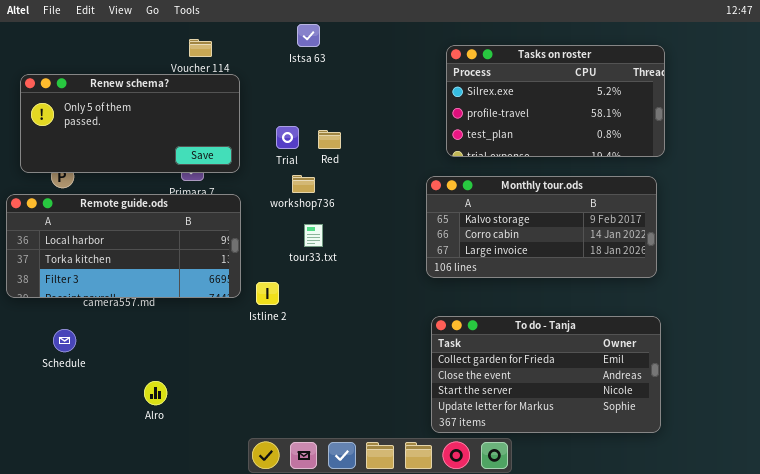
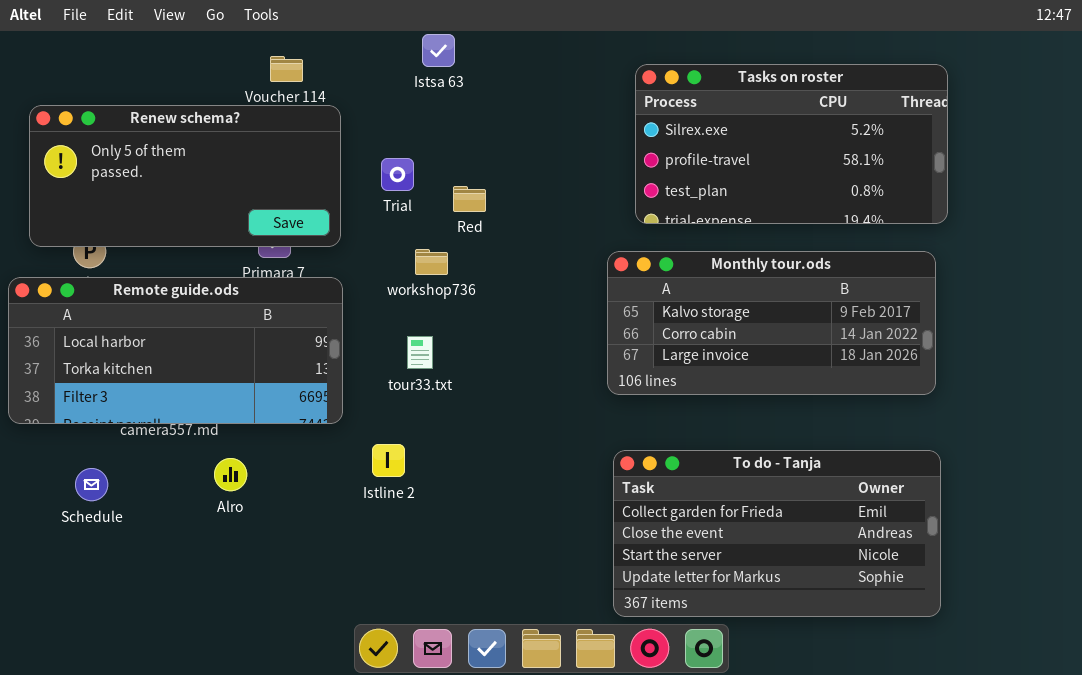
Trial: [276,126,299,149] -> [381,158,414,191], moved
tour33.txt: [304,224,323,247] -> [407,336,433,369], moved
Istline 2: [256,282,279,305] -> [372,444,405,477], moved
Alro: [144,381,167,405] -> [214,458,247,491], moved

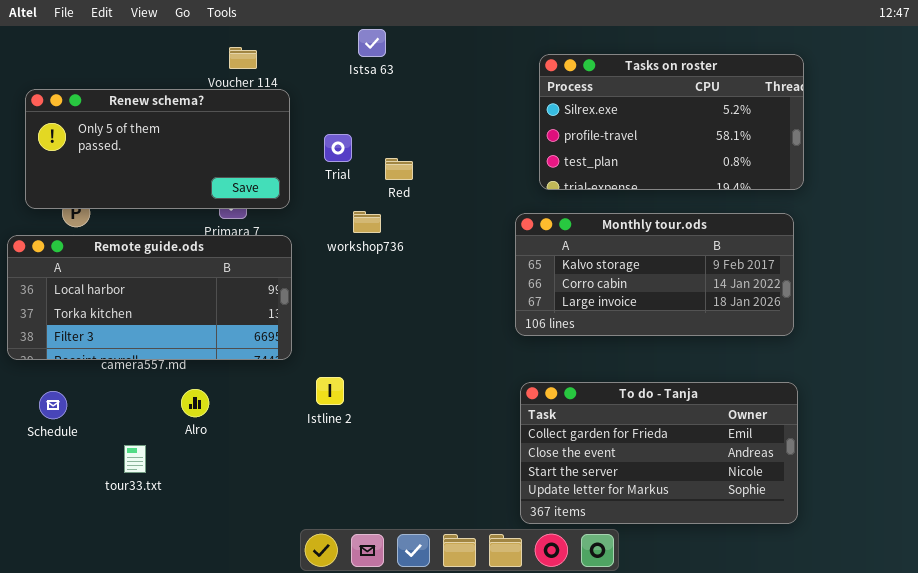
tour33.txt: [407,336,433,369] -> [124,445,146,473], moved
Schedule: [75,468,108,501] -> [39,391,67,419], moved

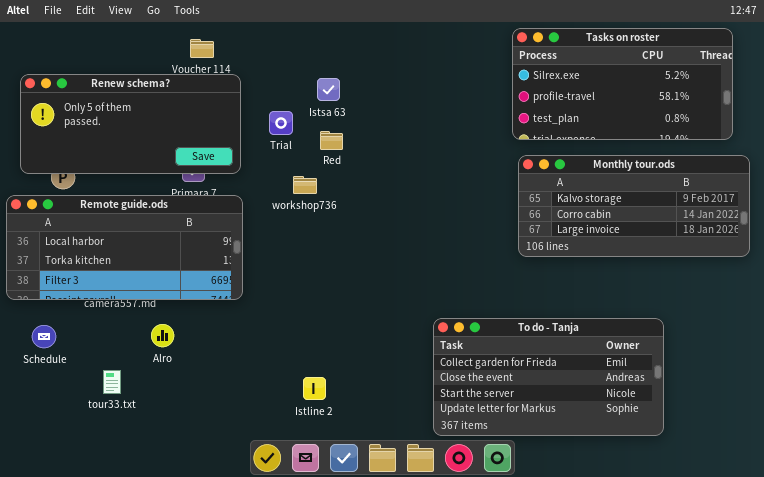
Istsa 63: [358,29,386,57] -> [317,78,340,101], moved
Tasks on roster: [539,54,804,190] -> [512,28,733,140], moved
Monthly tour.ods: [515,213,794,336] -> [518,155,750,257], moved
Istline 2: [316,377,344,405] -> [303,377,326,400], moved

